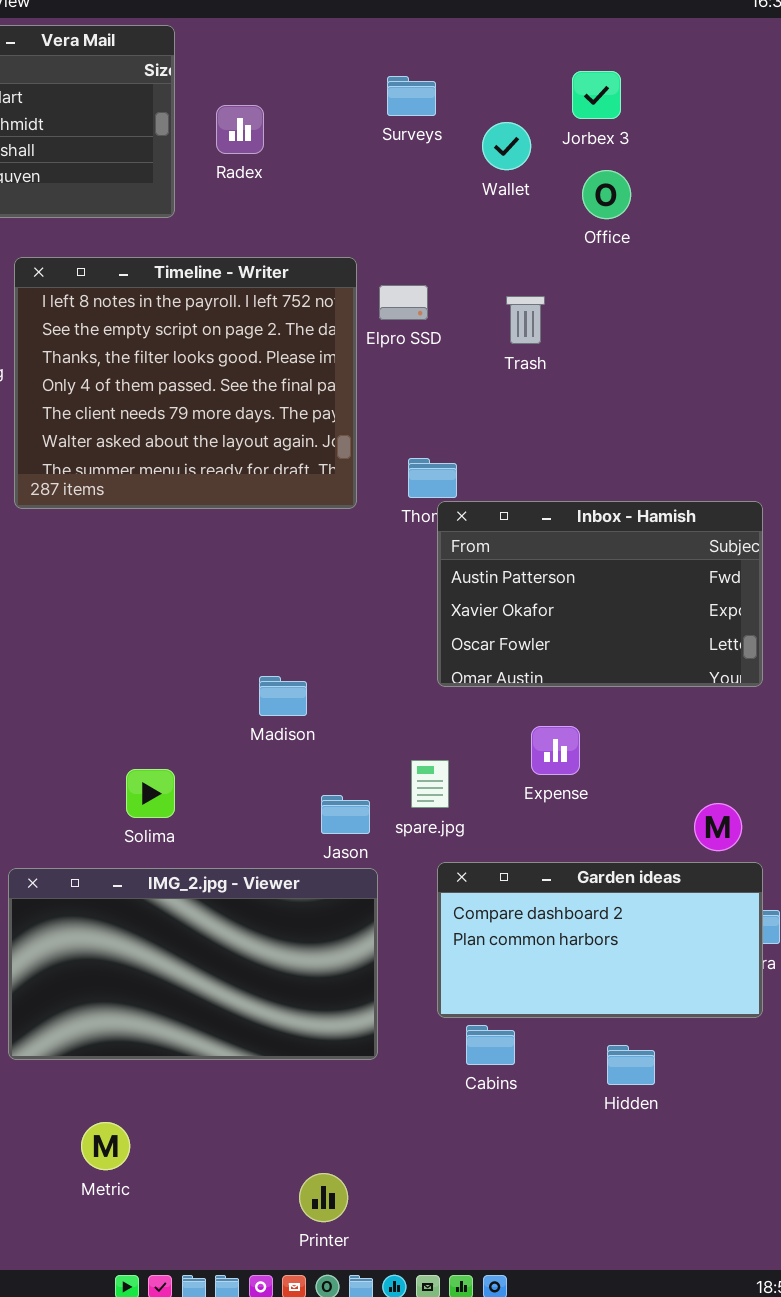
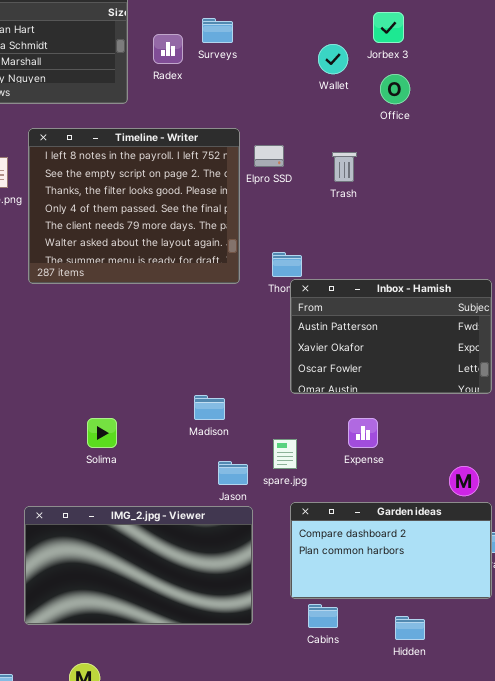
Surveys: [387,76,436,116] -> [202,18,233,43], moved
Madison: [259,676,307,716] -> [194,395,225,420], moved
Solima: [126,769,175,818] -> [87,418,117,448], moved

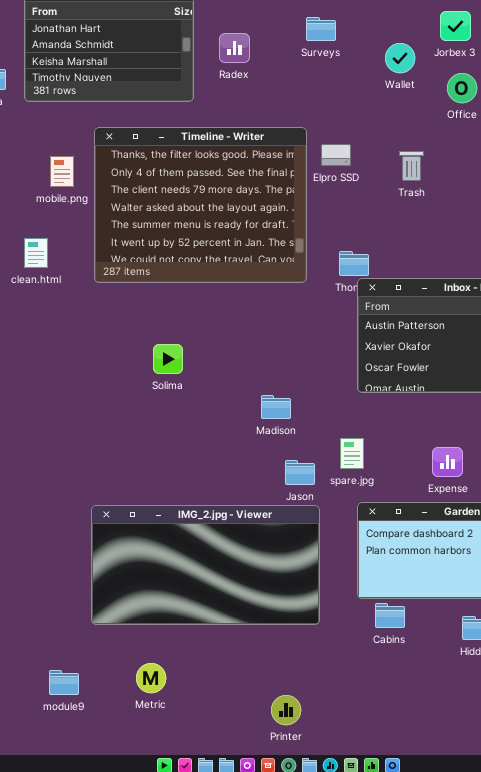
Surveys: [202,18,233,43] -> [306,17,336,41], moved
Timeline - Writer: [28,128,240,284] -> [94,127,307,283], scrolled down 2 rows
Solima: [87,418,117,448] -> [153,344,183,374], moved
Expense: [348,418,378,448] -> [432,447,463,477], moved

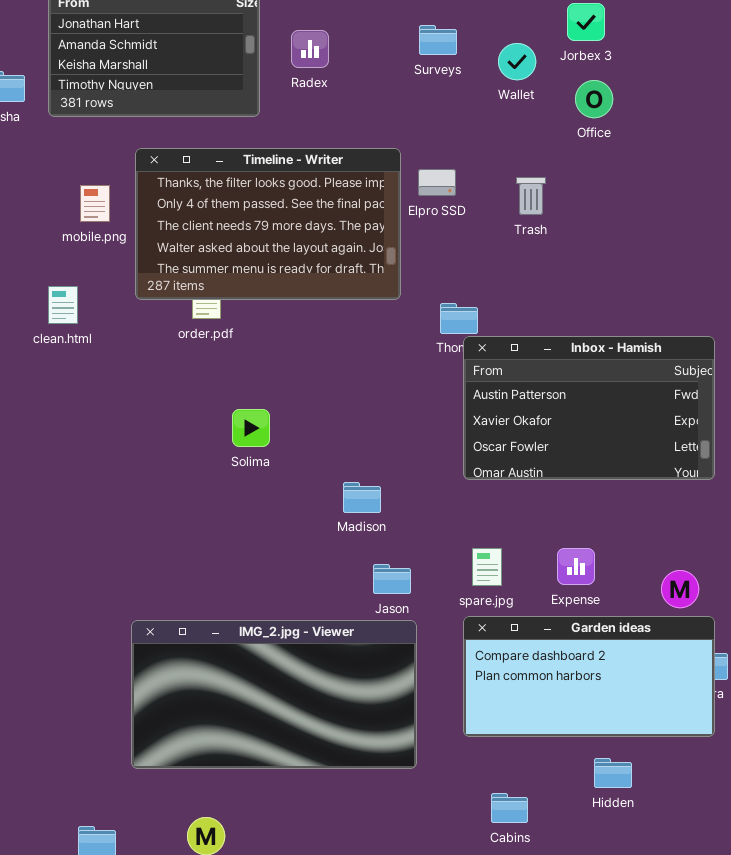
Surveys: [306,17,336,41] -> [419,25,457,55], moved
Timeline - Writer: [94,127,307,283] -> [135,148,401,300], resized
Solima: [153,344,183,374] -> [232,409,270,447], moved
spare.jpg: [340,438,364,469] -> [472,548,502,586], moved
Cabins: [375,603,405,628] -> [491,793,528,823], moved

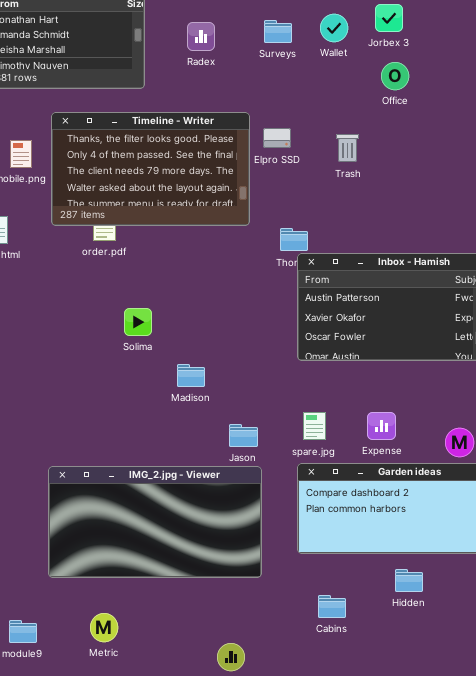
Radex: [291,30,329,68] -> [187,22,215,51], moved
Wallet: [498,43,536,80] -> [320,14,348,42], moved
Madison: [343,482,381,513] -> [177,364,205,387], moved

